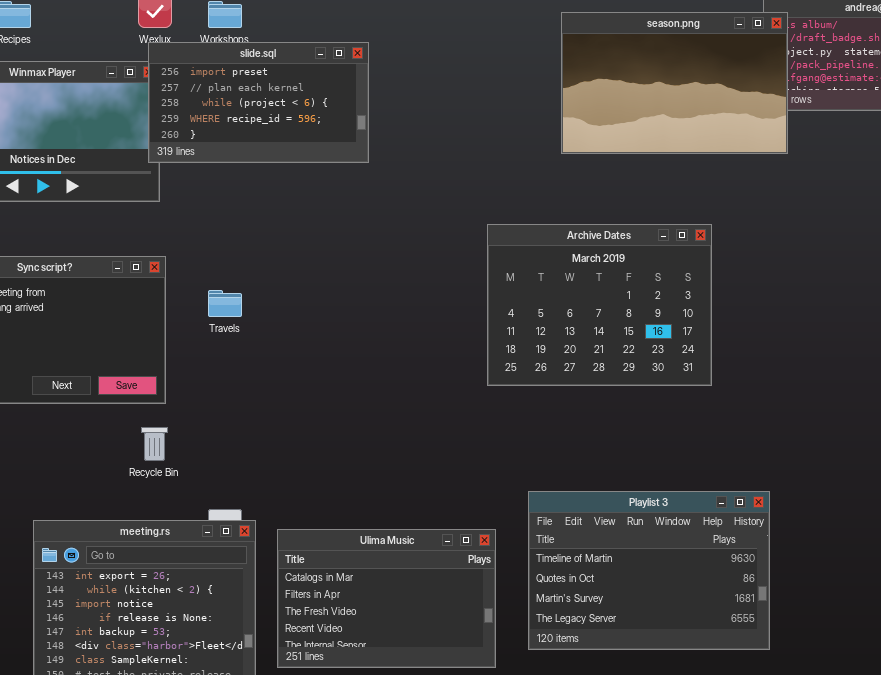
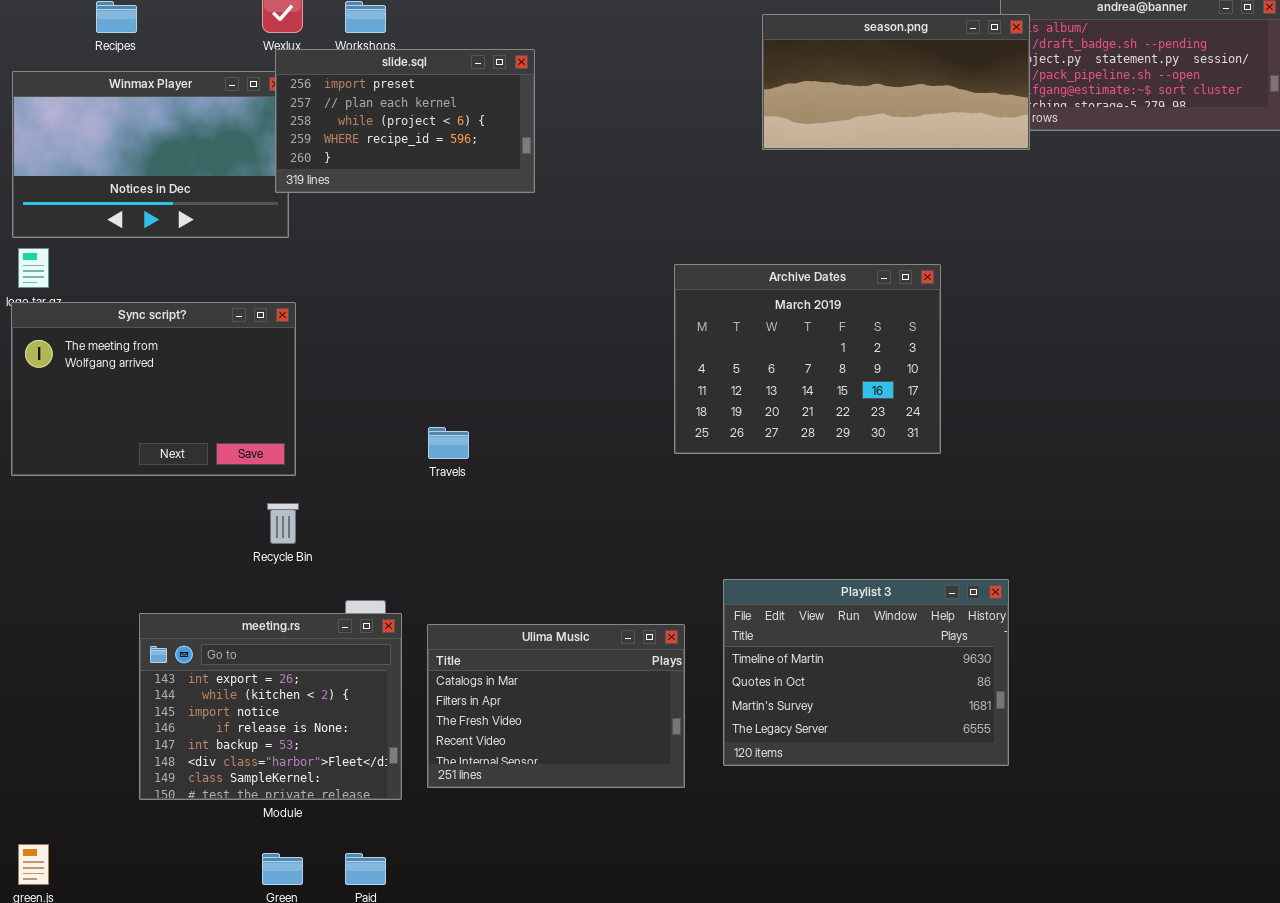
season.png: [561,12,788,154] -> [762,14,1030,150], resized
Travels: [208,290,242,317] -> [428,427,469,459], moved

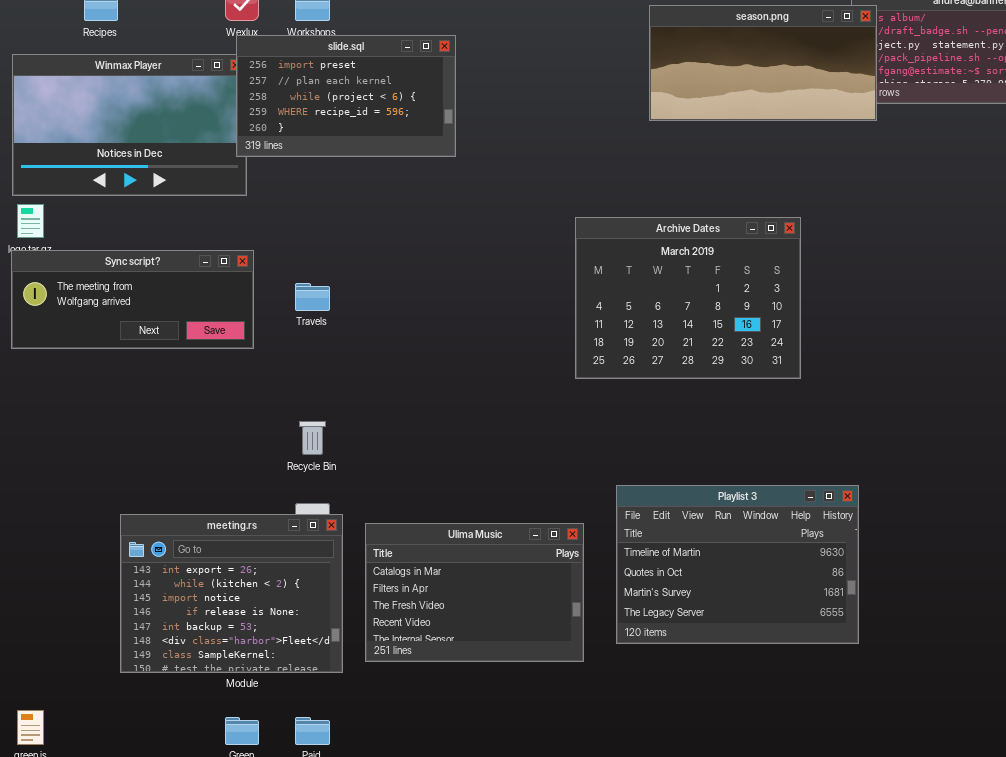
Sync script?: [11,302,296,476] -> [11,250,254,349], resized
Travels: [428,427,469,459] -> [295,283,330,311], moved
Recycle Bin: [267,503,299,544] -> [299,421,326,455], moved

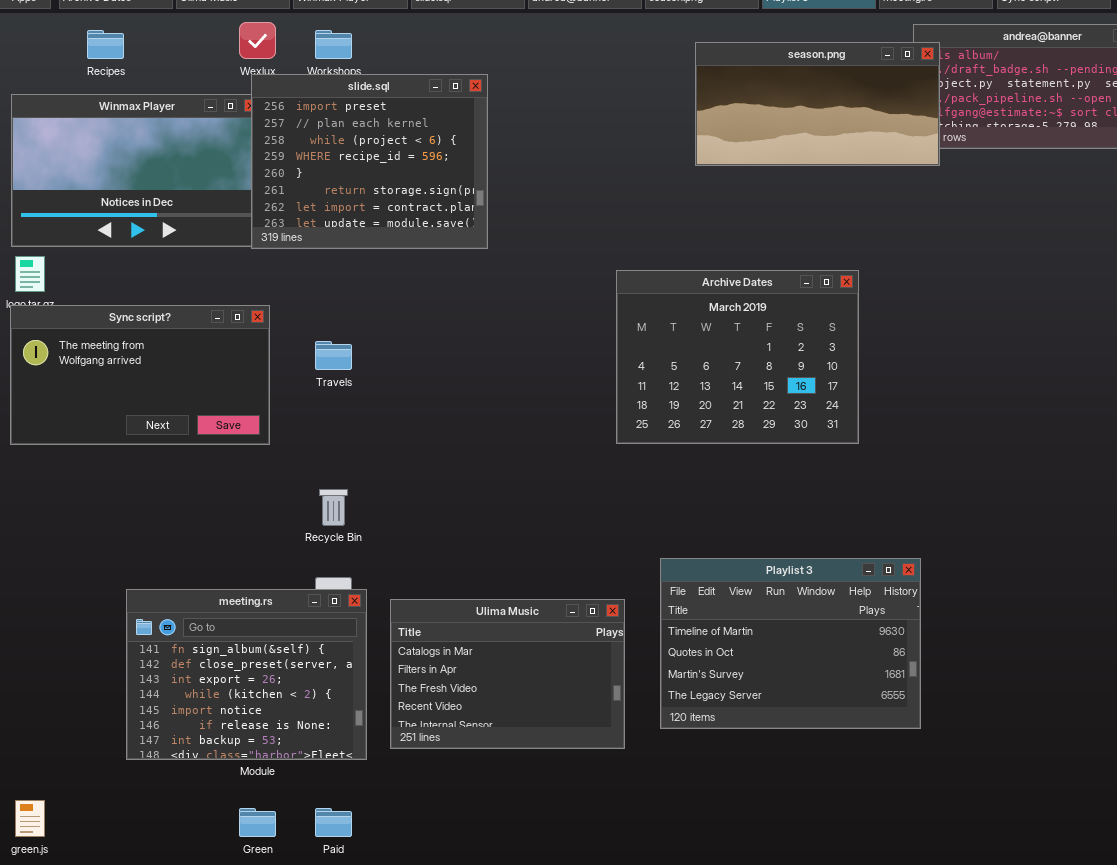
slide.sql: [236,35,456,157] -> [251,74,488,249], resized
Sync script?: [11,250,254,349] -> [10,305,270,445], resized
meeting.rs: [120,514,343,673] -> [126,589,367,760], scrolled up 2 rows

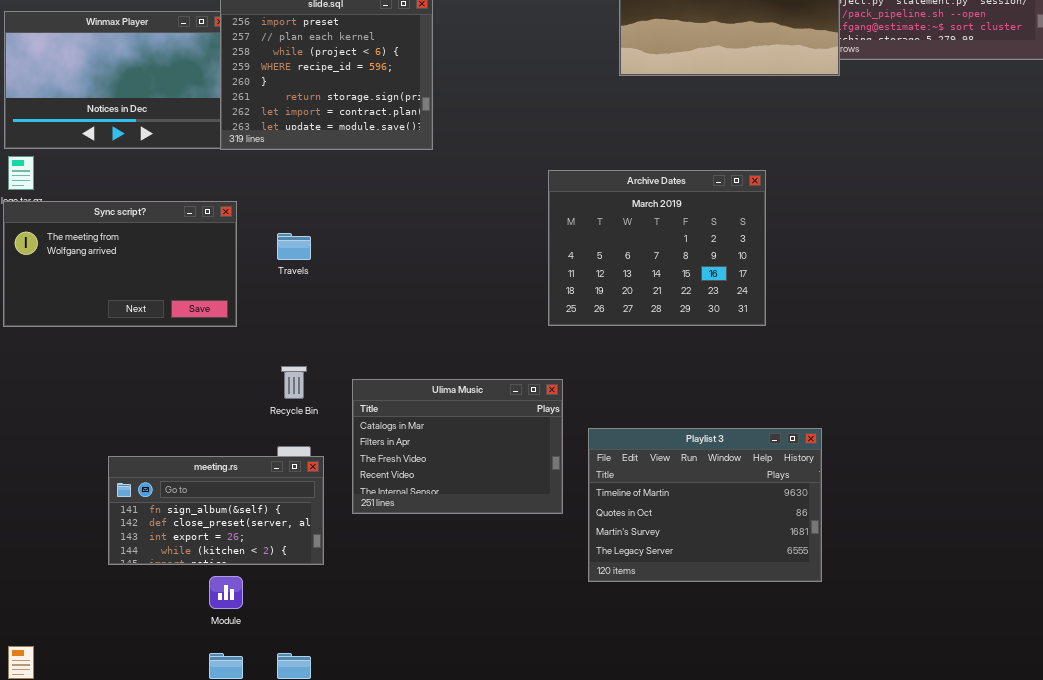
meeting.rs: [126,589,367,760] -> [108,456,324,565], resized
Ulima Music: [390,599,625,749] -> [352,379,563,514], moved

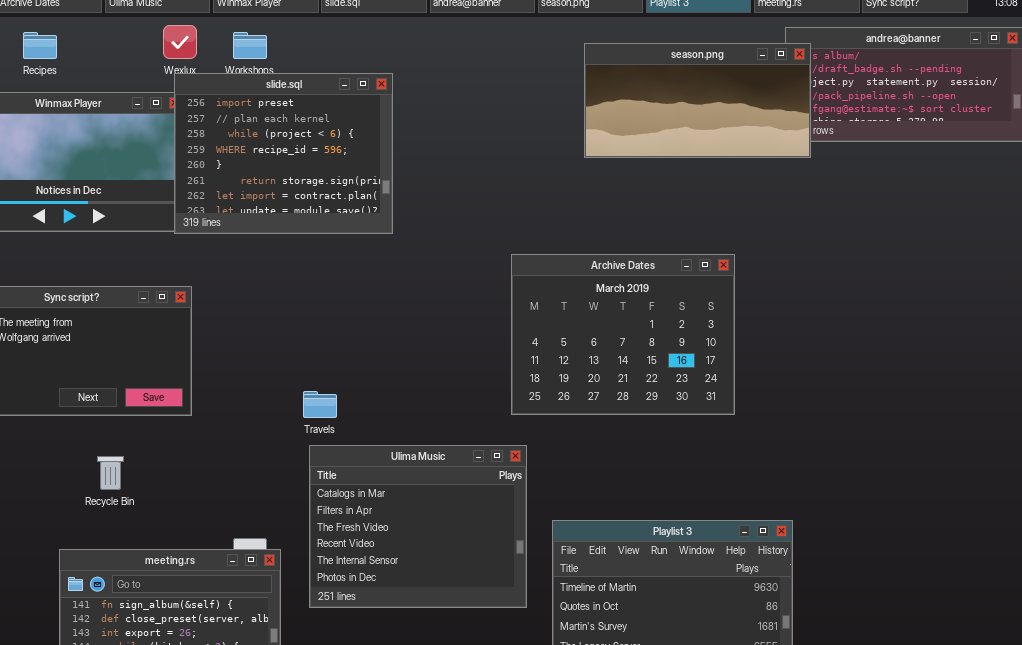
Travels: [277,233,311,260] -> [303,391,337,418], moved
Recycle Bin: [281,366,307,399] -> [97,456,124,490], moved
Ulima Music: [352,379,563,514] -> [309,445,527,608], resized

